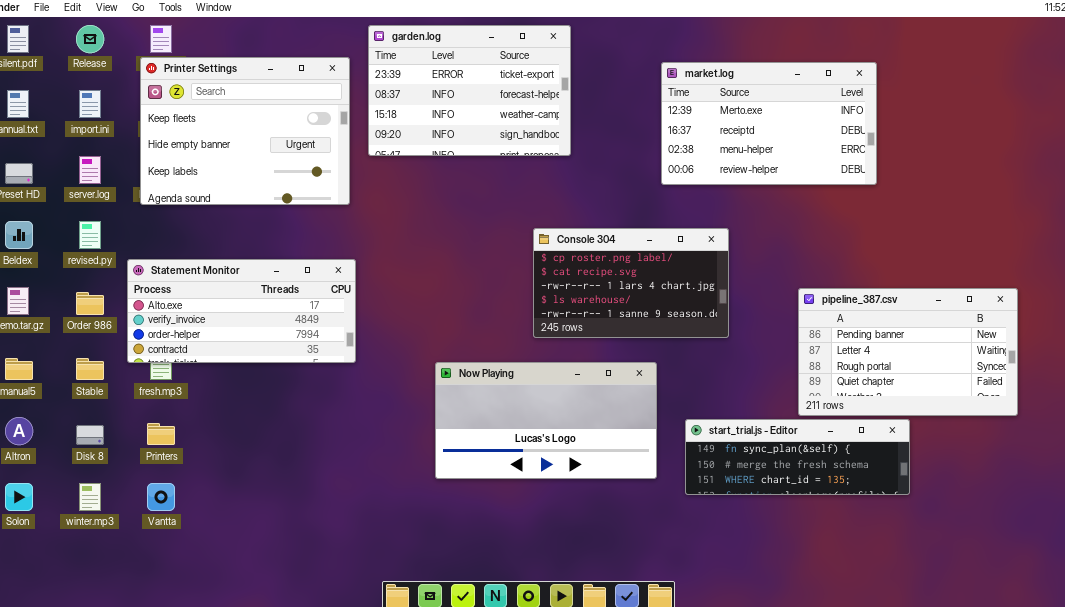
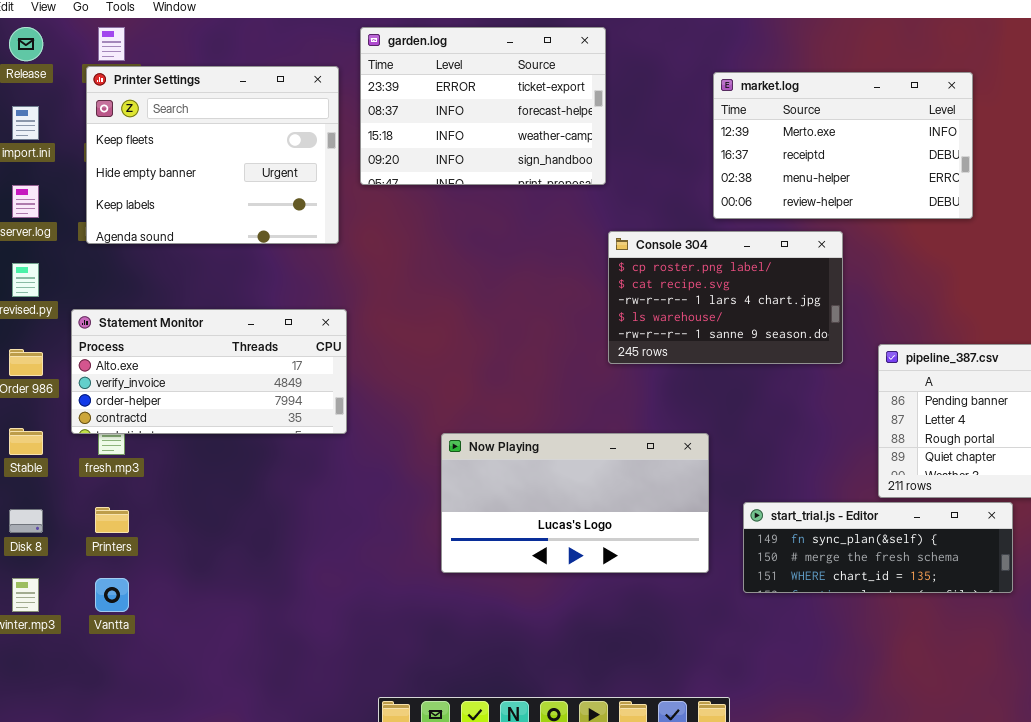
Console 304: [533,228,729,338] -> [608,231,843,364], moved

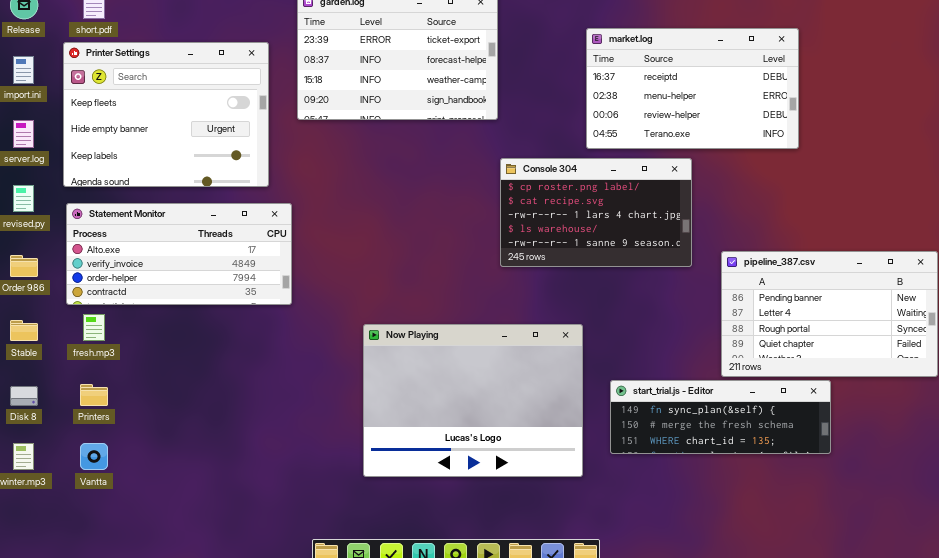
Printer Settings: [86,66,339,244] -> [63,42,269,187], moved
market.log: [713,72,973,219] -> [586,28,799,149], scrolled down 1 row
Statement Monitor: [71,309,347,434] -> [66,203,292,305], moved
Now Playing: [441,433,709,573] -> [363,324,583,477], resized

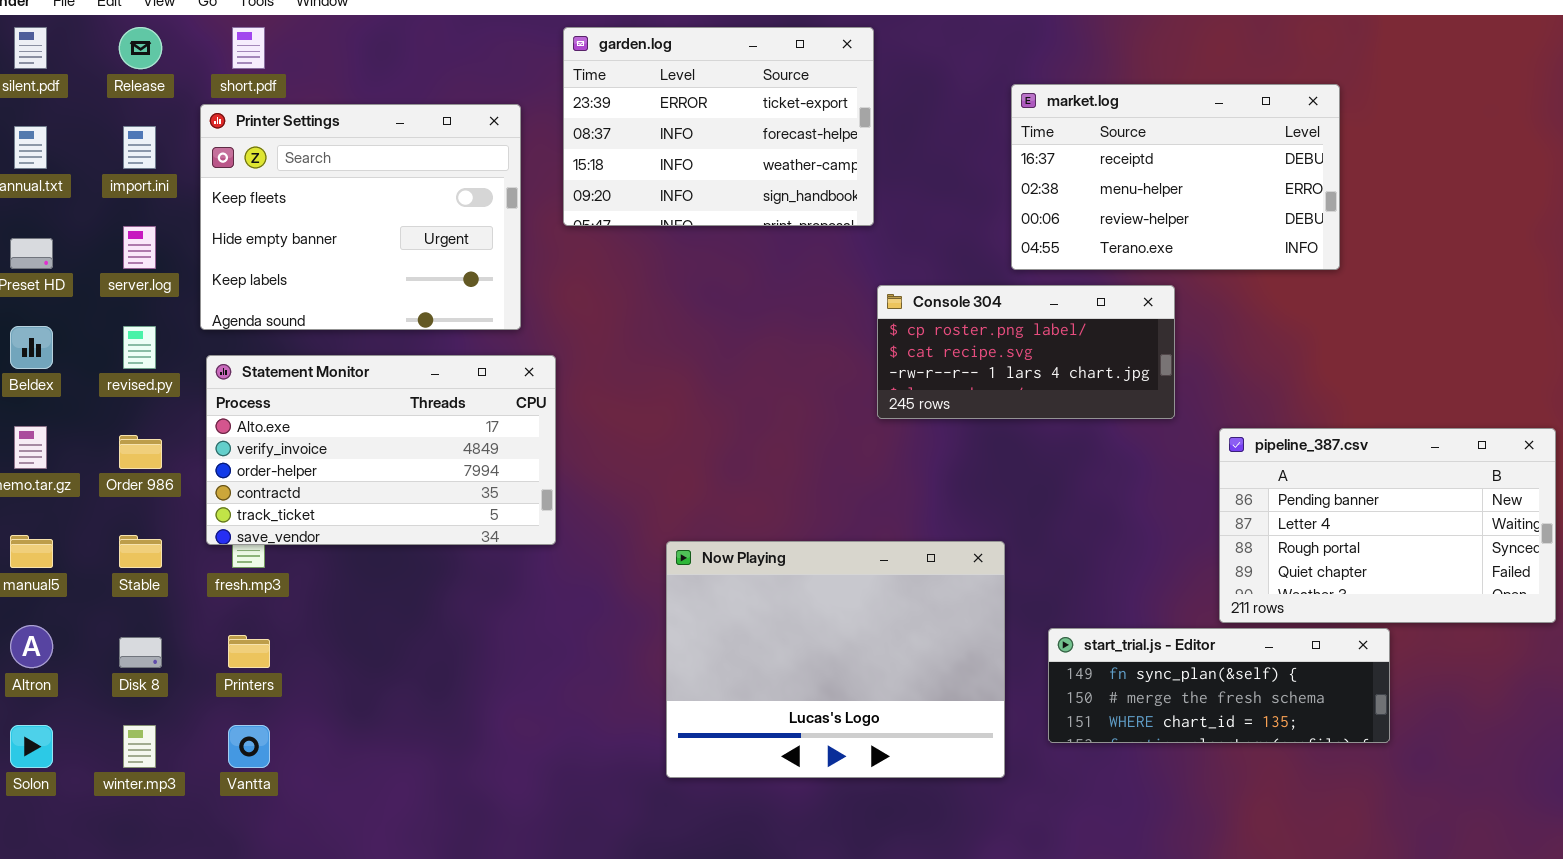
Console 304: [500,158,692,267] -> [877,285,1175,419], resized
Statement Monitor: [66,203,292,305] -> [206,355,556,545], resized

